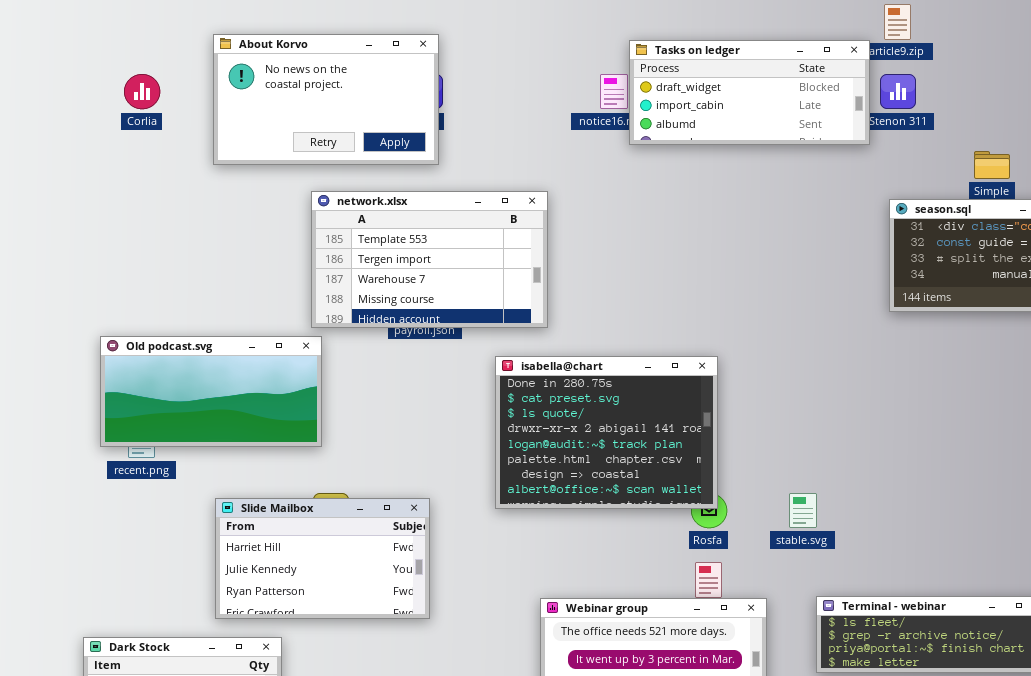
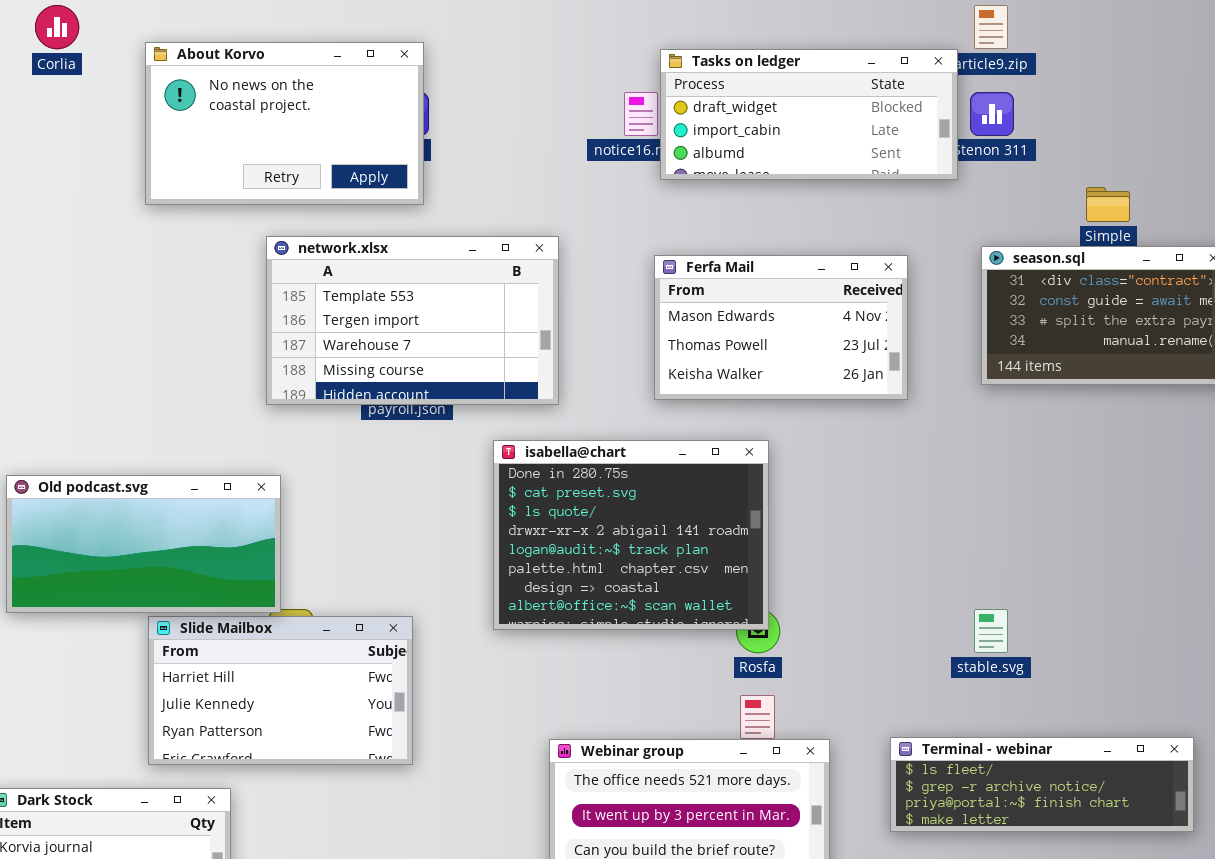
Corlia: [124,74,160,109] -> [35,5,79,49], moved
Ferfa Mail: none -> [654,255,908,400], opened
Old podcast.svg: [100,336,322,447] -> [6,475,281,613], moved
stable.svg: [789,493,817,528] -> [974,609,1008,653], moved

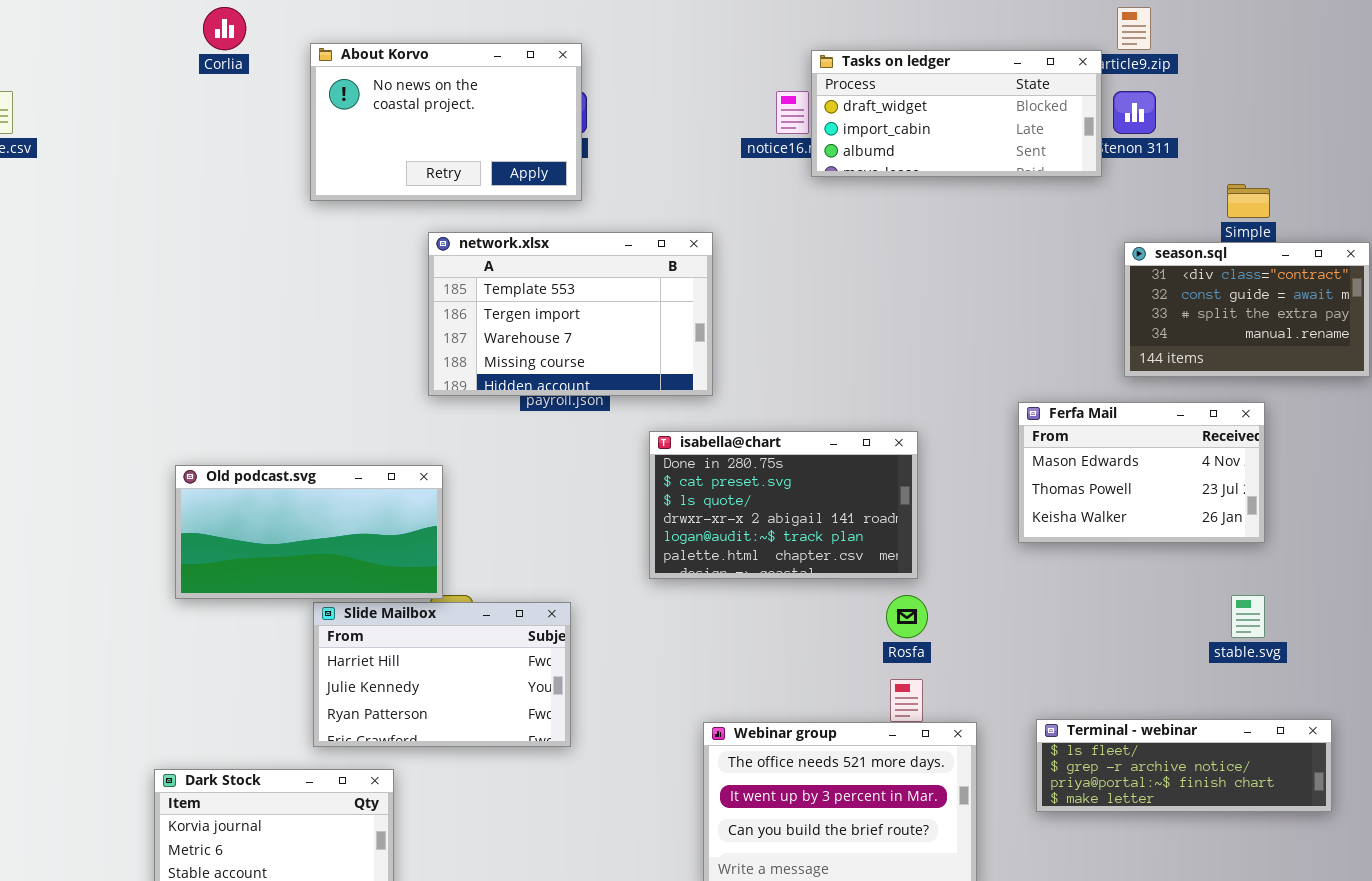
Ferfa Mail: [654,255,908,400] -> [1018,402,1265,543], moved
isabella@chart: [493,440,769,630] -> [649,431,918,579], resized
stable.svg: [974,609,1008,653] -> [1231,595,1265,638], moved

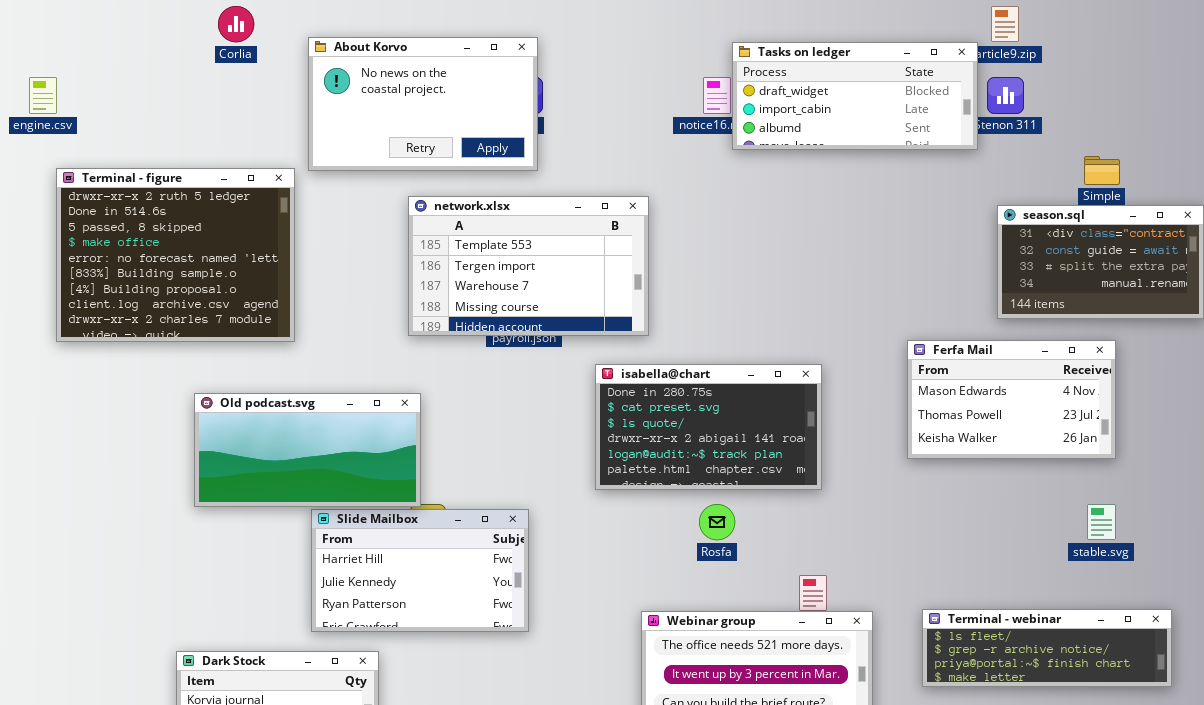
Terminal - figure: none -> [56,168,295,342], opened
Rosfa: [886,595,928,638] -> [699,504,735,540], moved

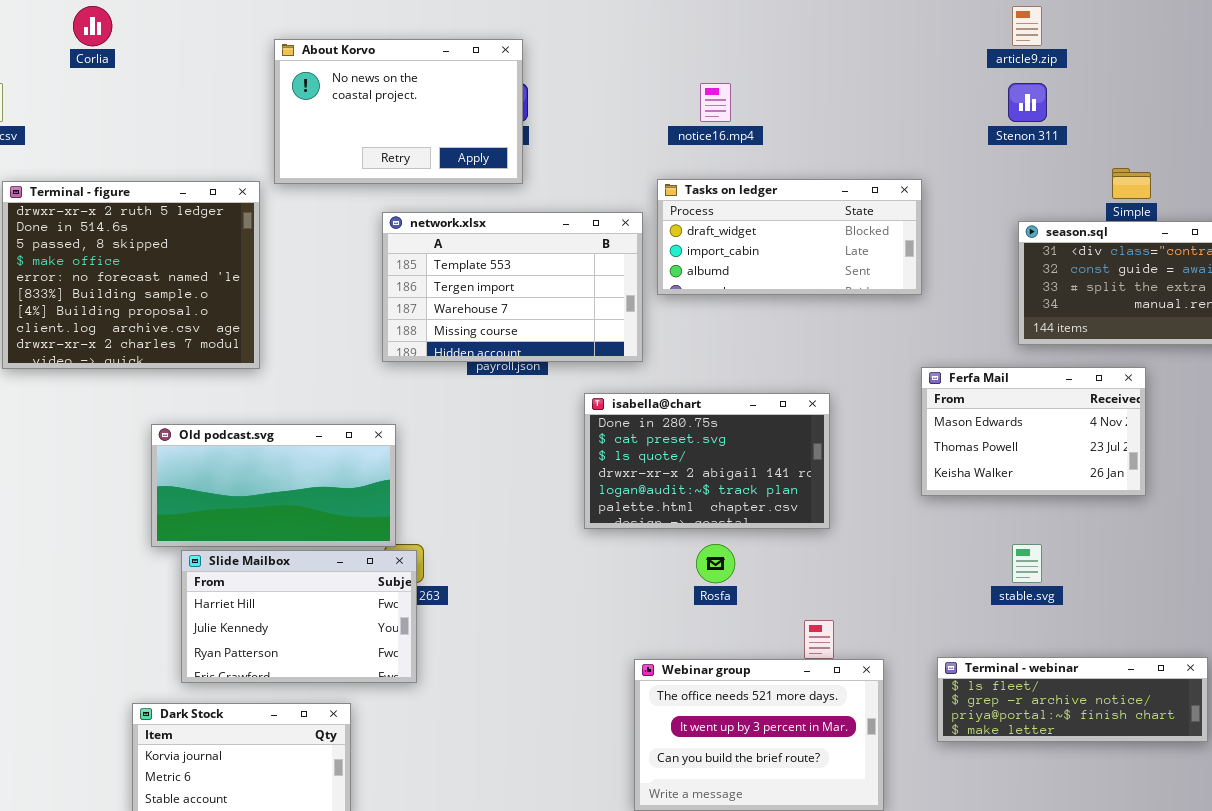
Corlia: [218,6,254,42] -> [73,6,112,46], moved
Tasks on ledger: [732,42,978,150] -> [657,179,922,295], moved
stable.svg: [1087,504,1116,540] -> [1012,544,1042,583], moved
Slide Mailbox: [311,509,529,632] -> [181,550,417,683], moved

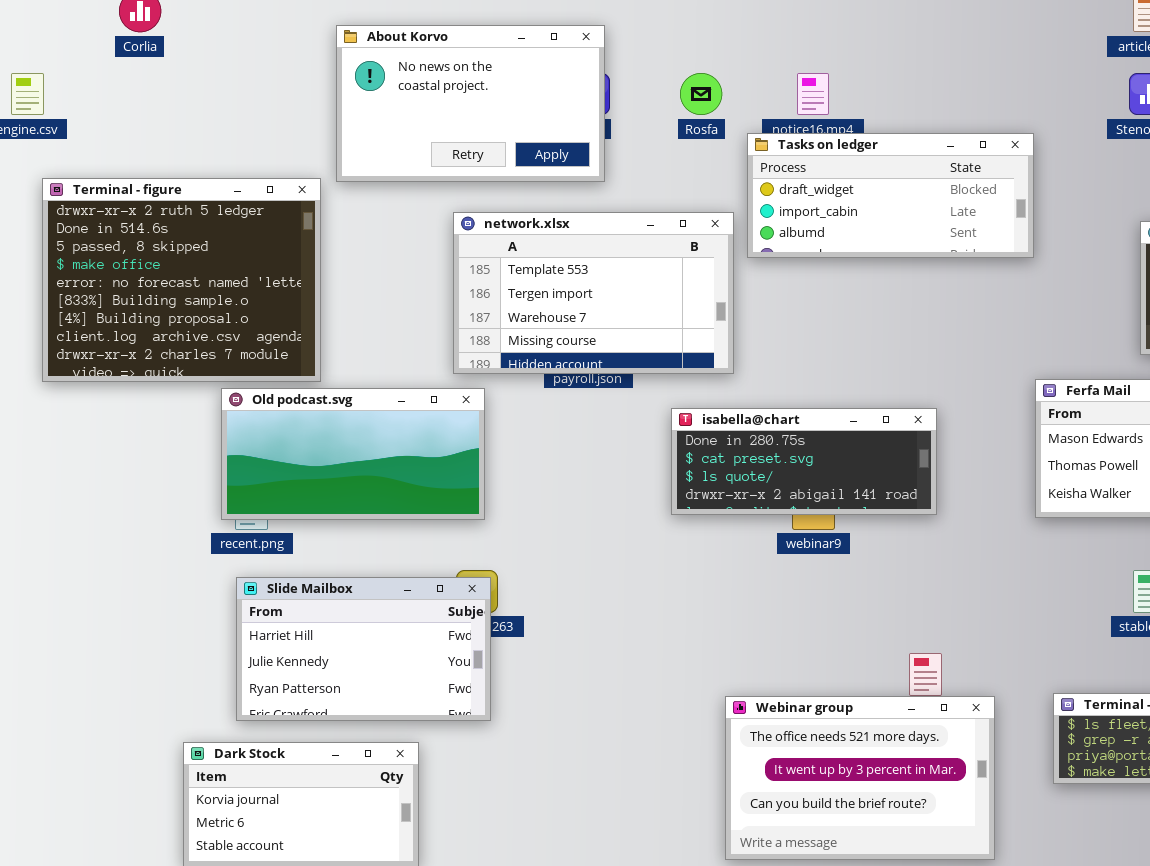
Tasks on ledger: [657,179,922,295] -> [747,133,1034,258], moved
isabella@chart: [584,393,830,529] -> [671,408,937,515], resized
Old podcast.svg: [151,424,396,547] -> [221,388,485,520], moved
Rosfa: [696,544,735,583] -> [680,73,722,115], moved

